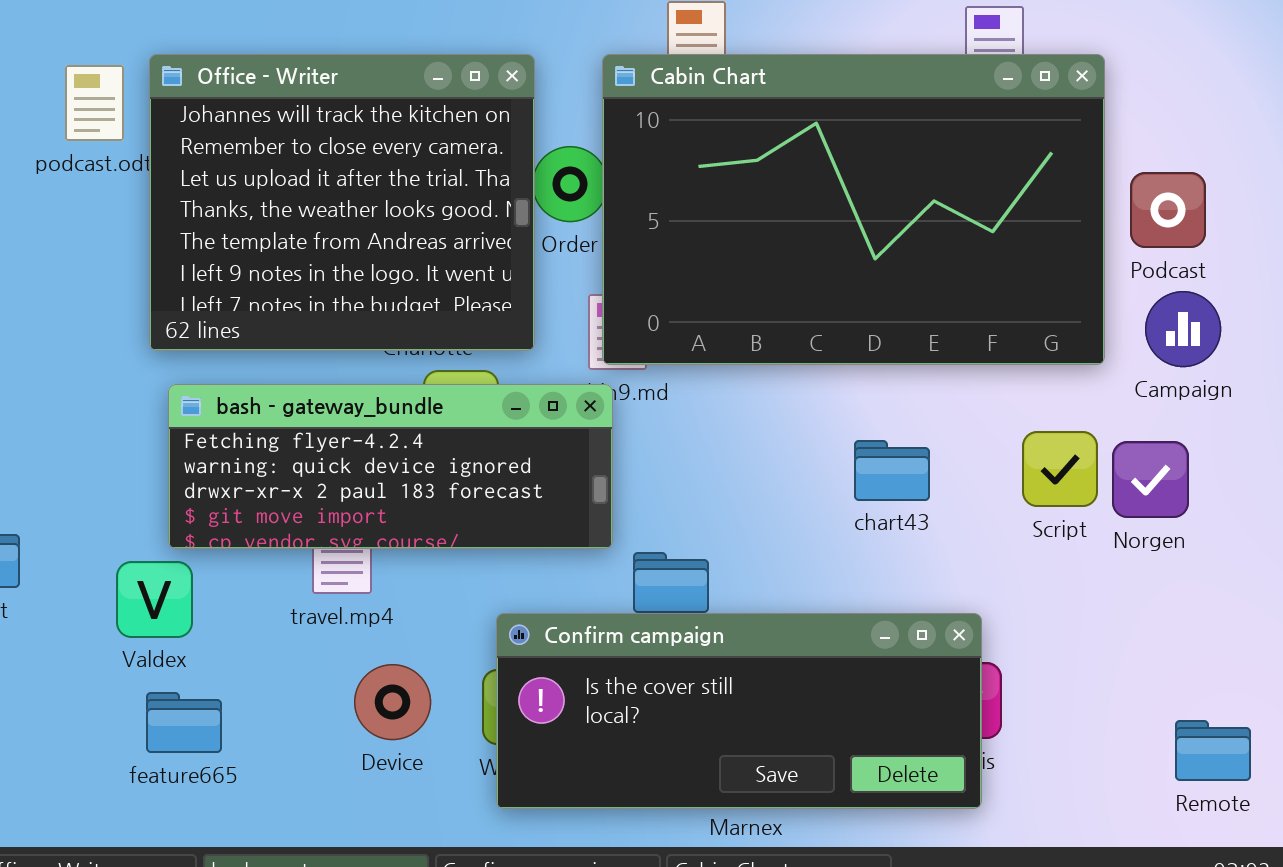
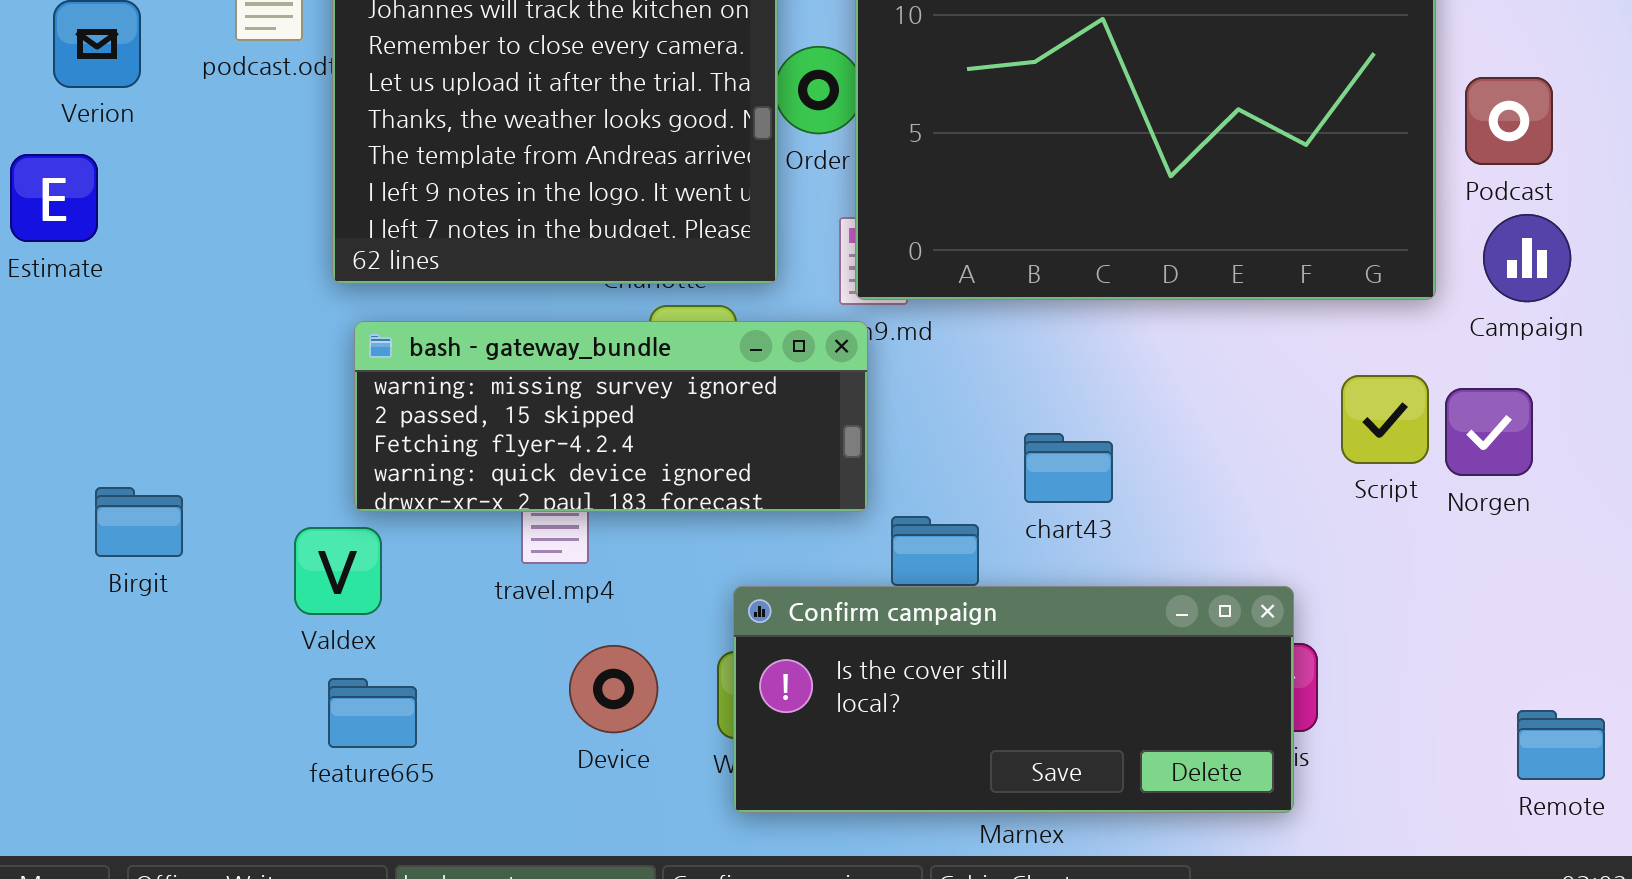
bash - gateway_bundle: [168,384,613,549] -> [354,321,868,512], scrolled up 2 rows
chart43: [854,440,930,501] -> [1024,433,1113,503], moved

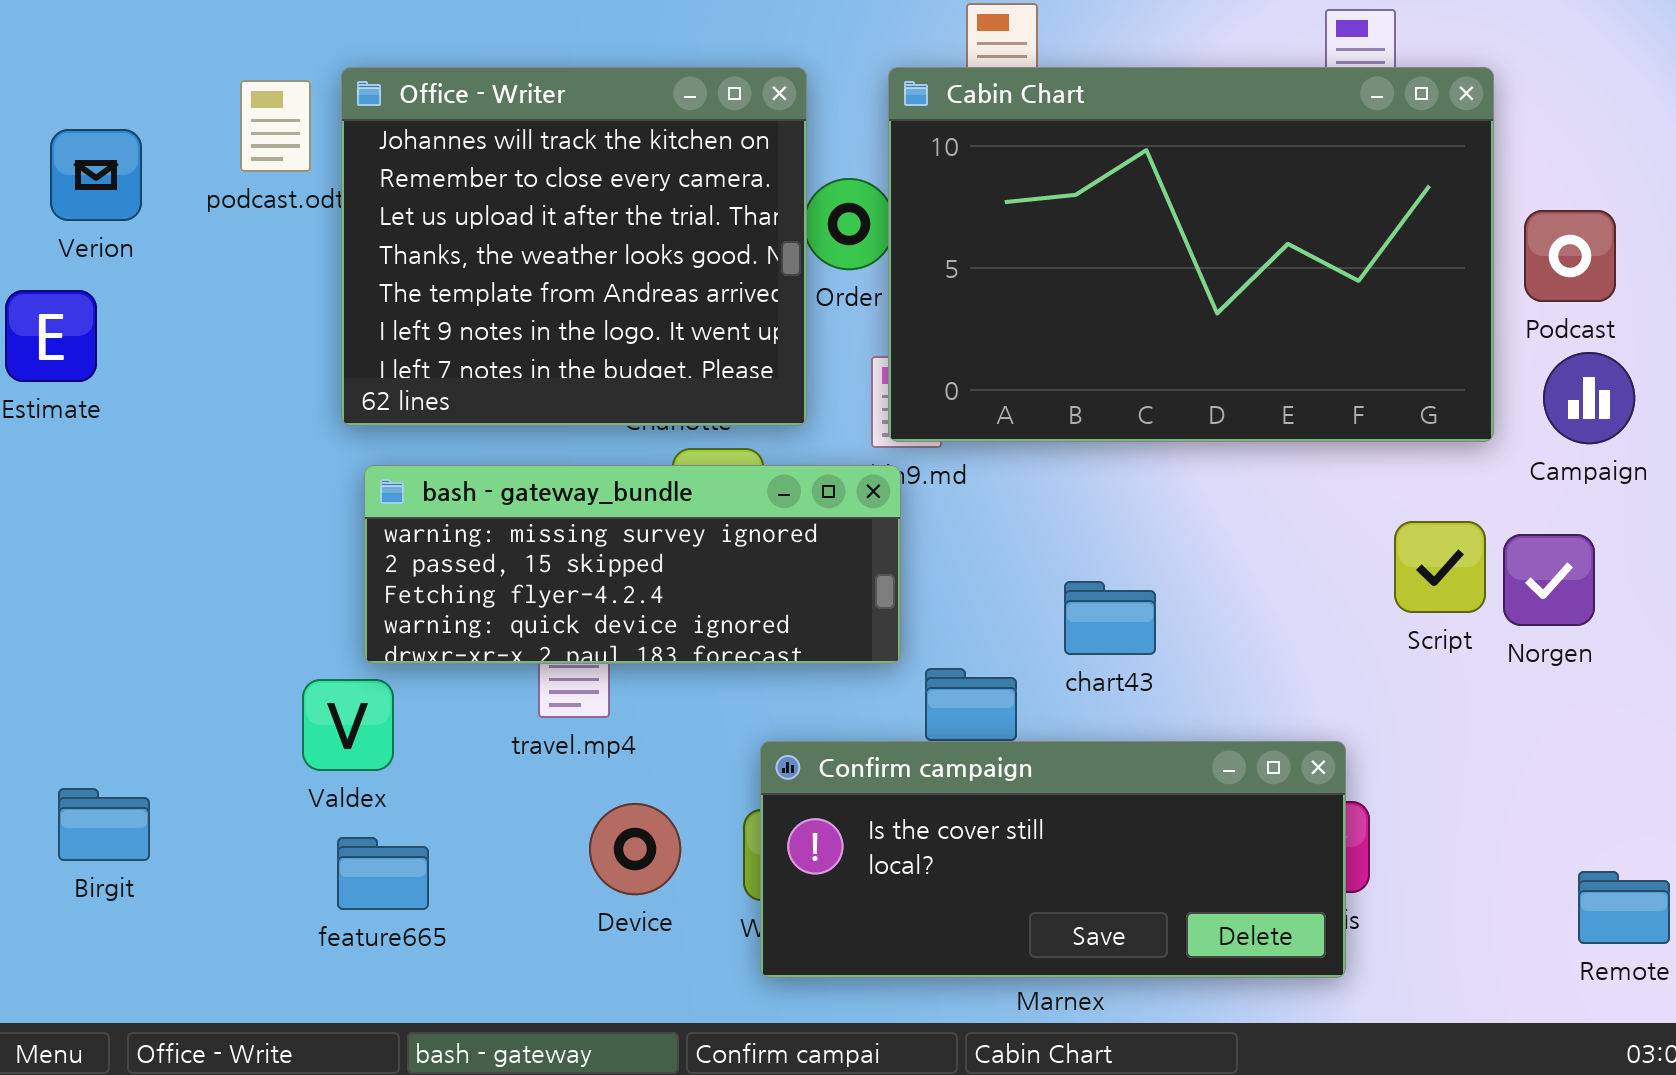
Birgit: [95,487,183,557] -> [58,788,150,861], moved

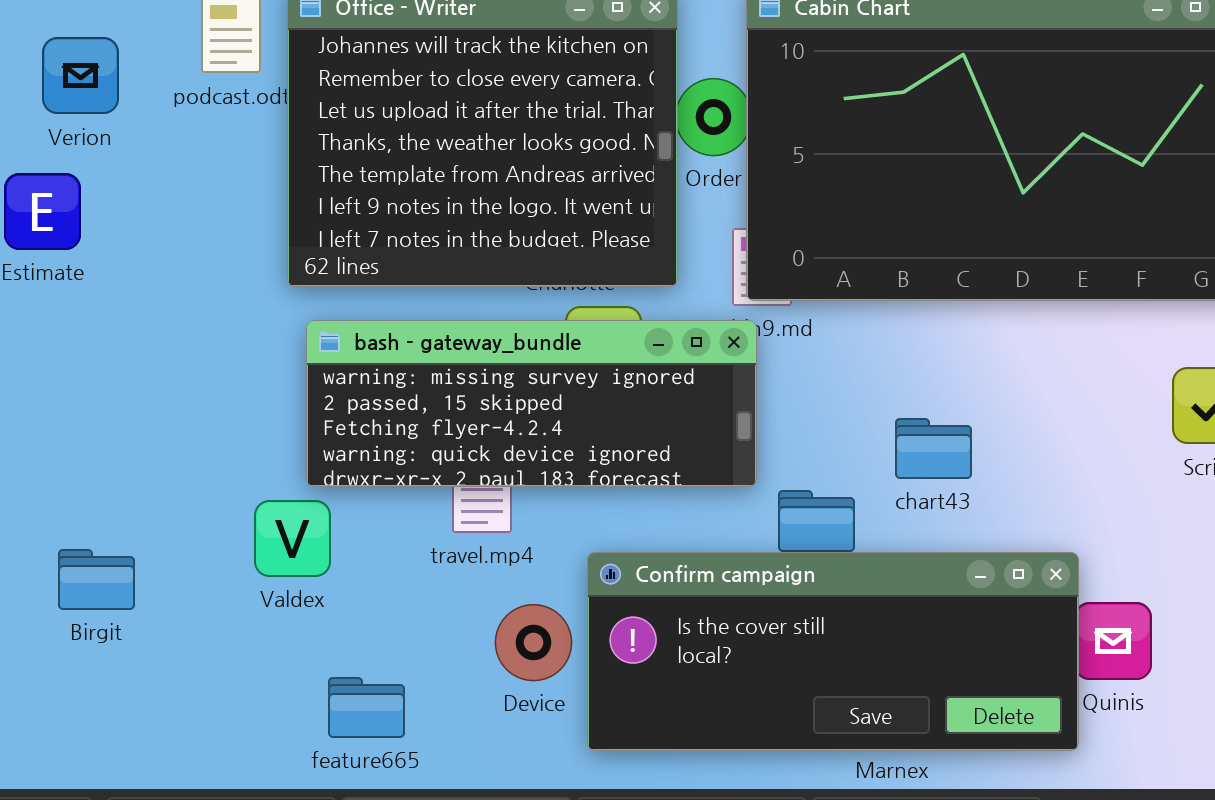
Confirm campaign: [760,741,1346,978] -> [587,552,1079,751], moved
Birgit: [58,788,150,861] -> [58,549,135,610], moved
feature665: [337,837,429,910] -> [328,677,405,738], moved

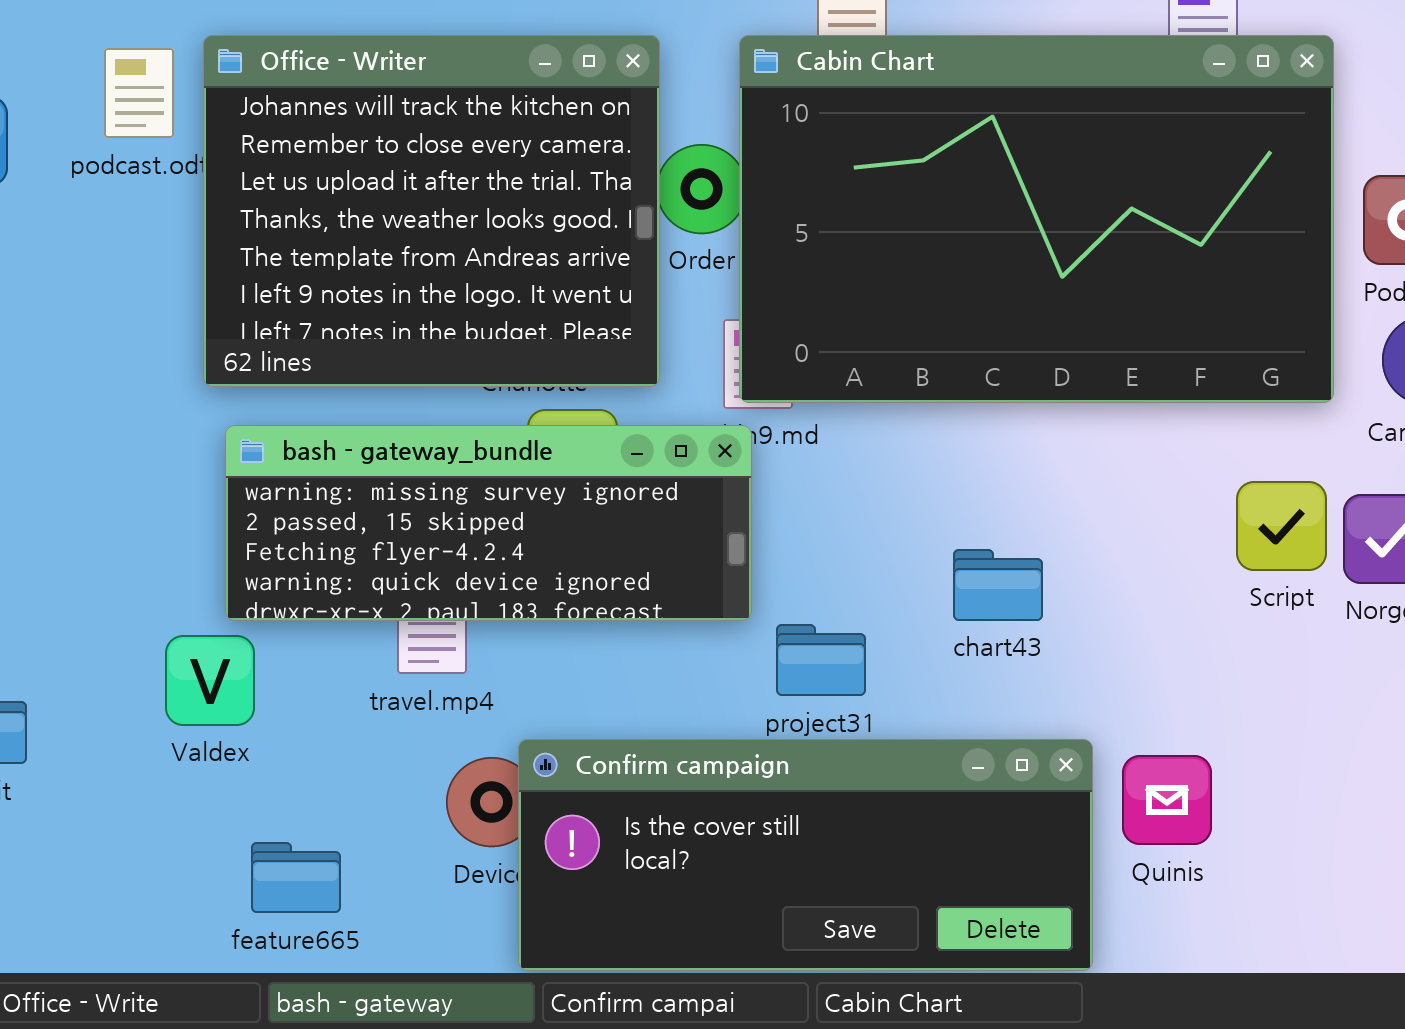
chart43: [895,418,972,479] -> [953,549,1043,621], moved
Confirm campaign: [587,552,1079,751] -> [518,739,1093,971], moved

